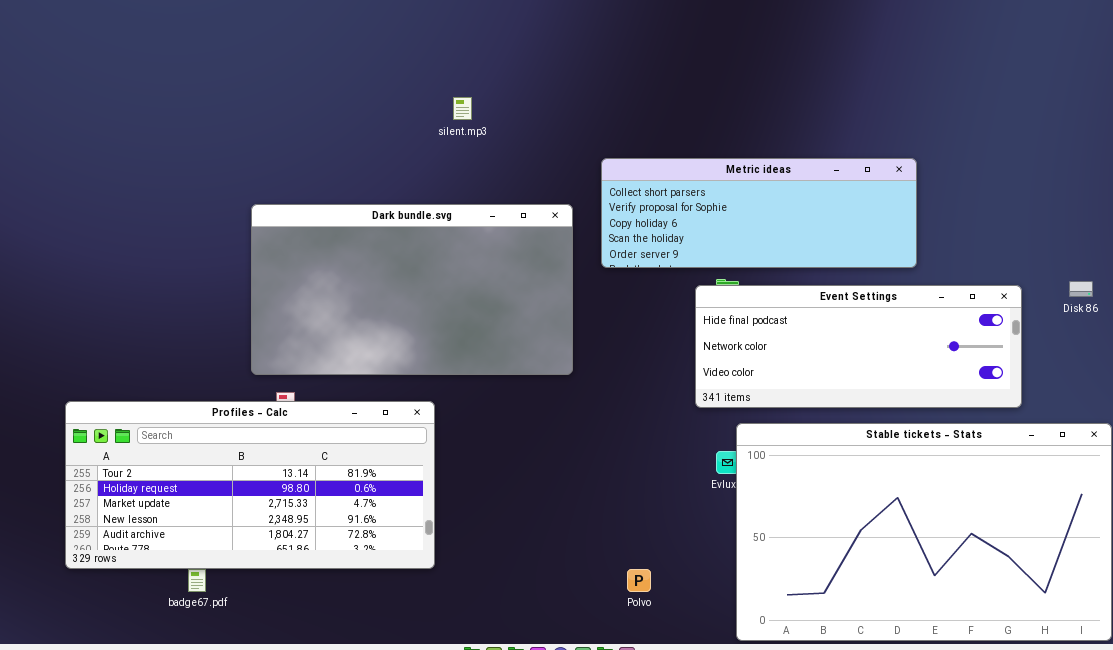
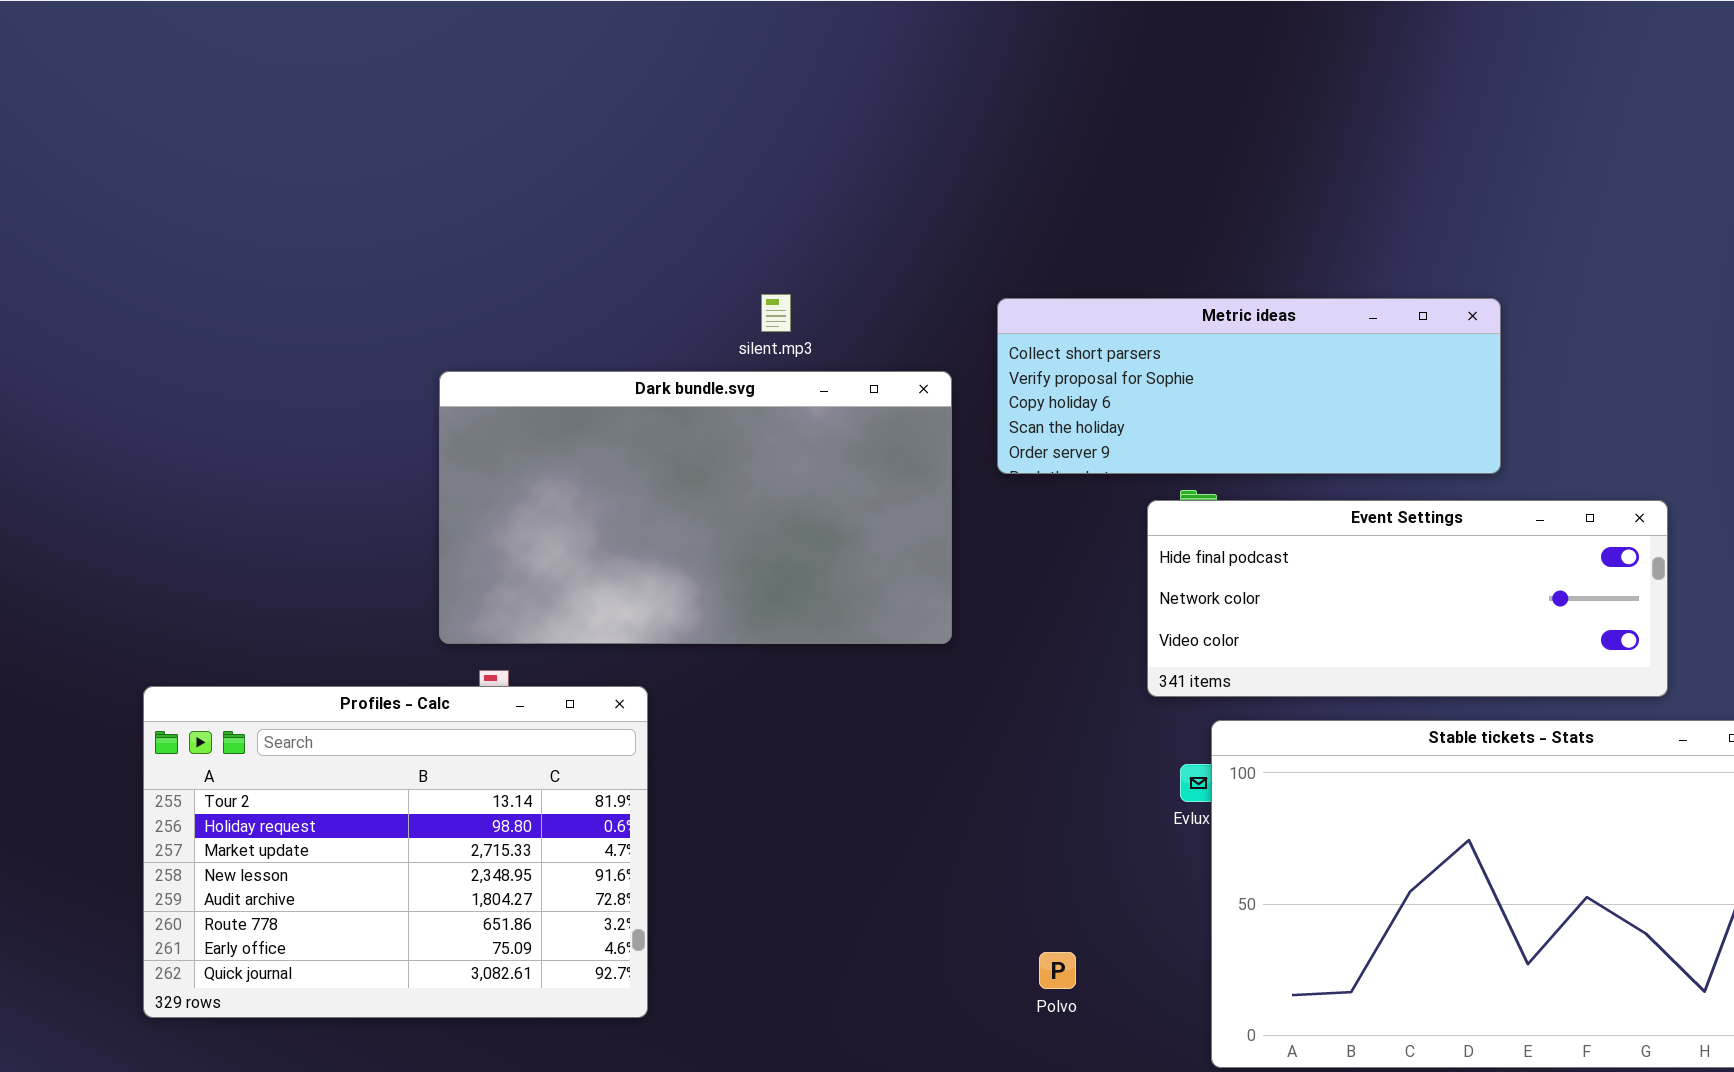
silent.mp3: [453,97,472,120] -> [761,294,791,332], moved
Profiles - Calc: [65,401,435,569] -> [143,686,648,1018], resized

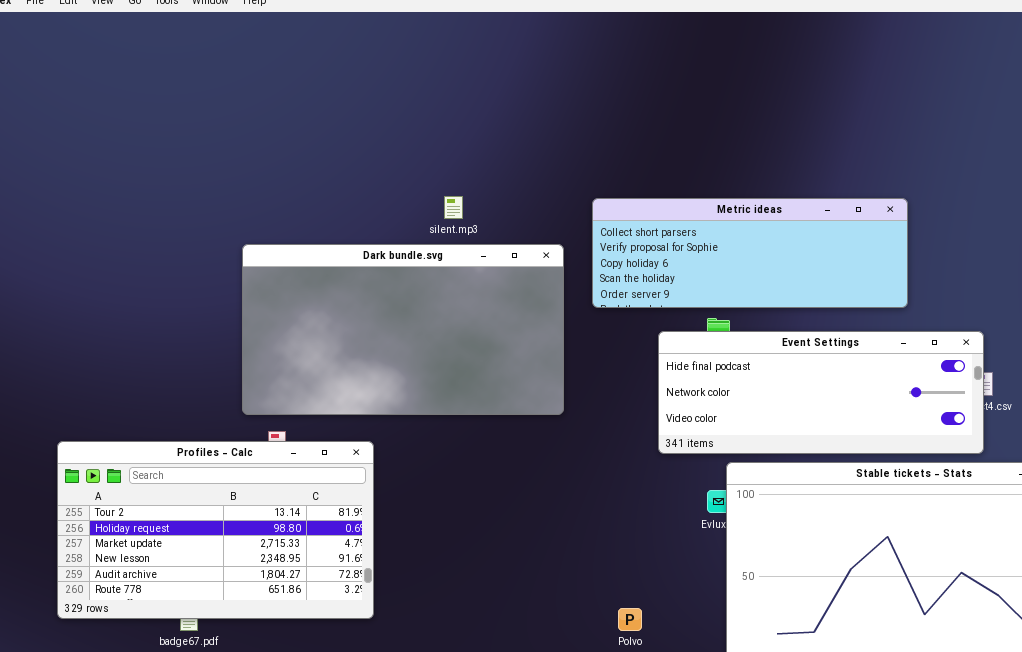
Event Settings: [1147,500,1668,697] -> [658,331,984,454], moved
Profiles - Calc: [143,686,648,1018] -> [57,441,374,619], resized

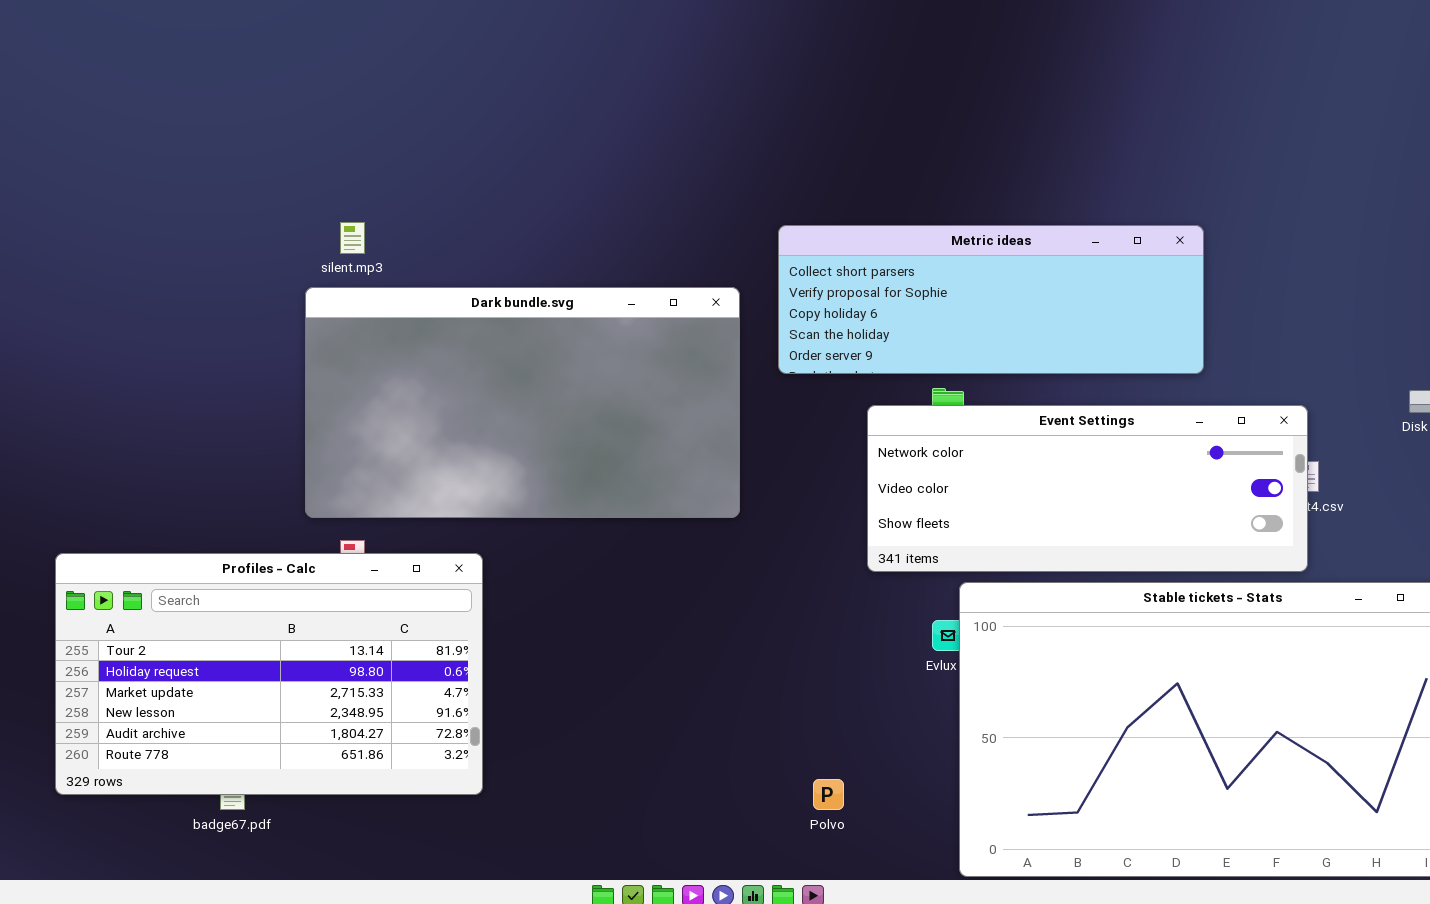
silent.mp3: [444,196,463,219] -> [340,222,365,254], moved
Event Settings: [658,331,984,454] -> [867,405,1308,572], scrolled down 1 row

